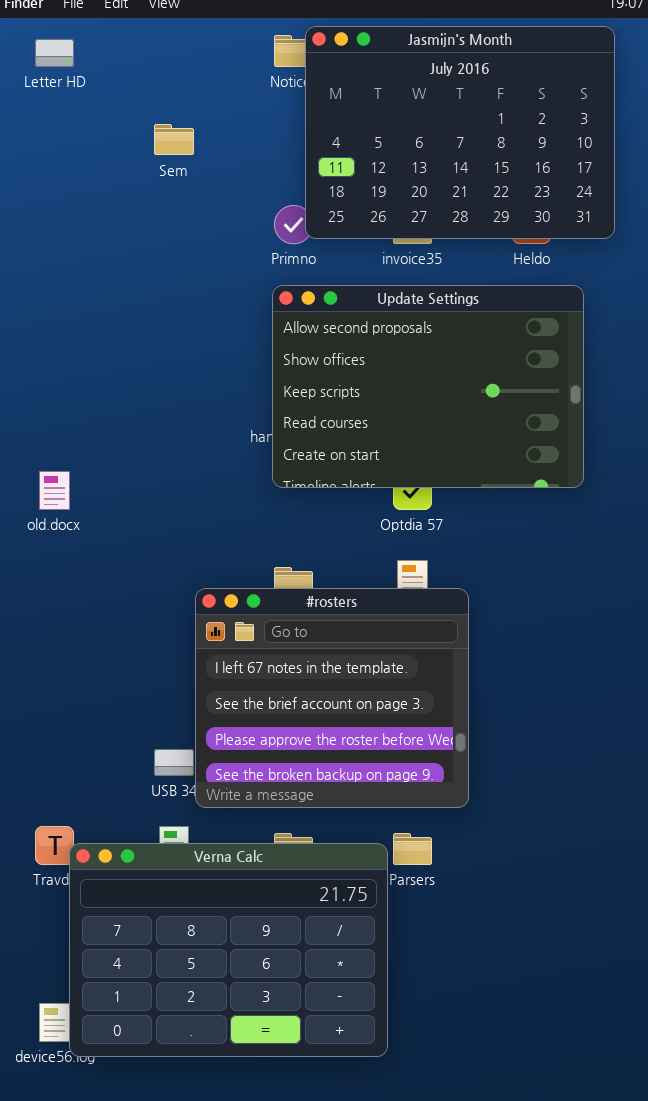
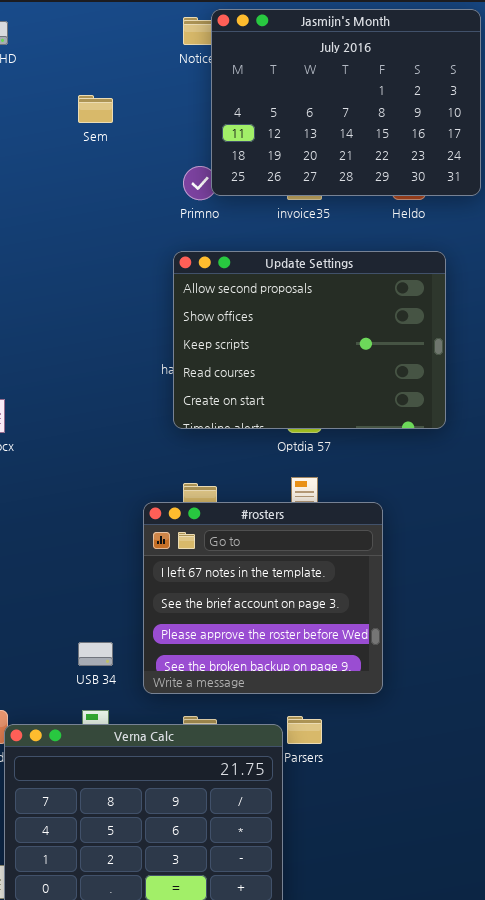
Update Settings: [272,285,584,488] -> [173,251,446,429], moved
#rosters: [195,588,469,808] -> [143,502,383,694], moved

